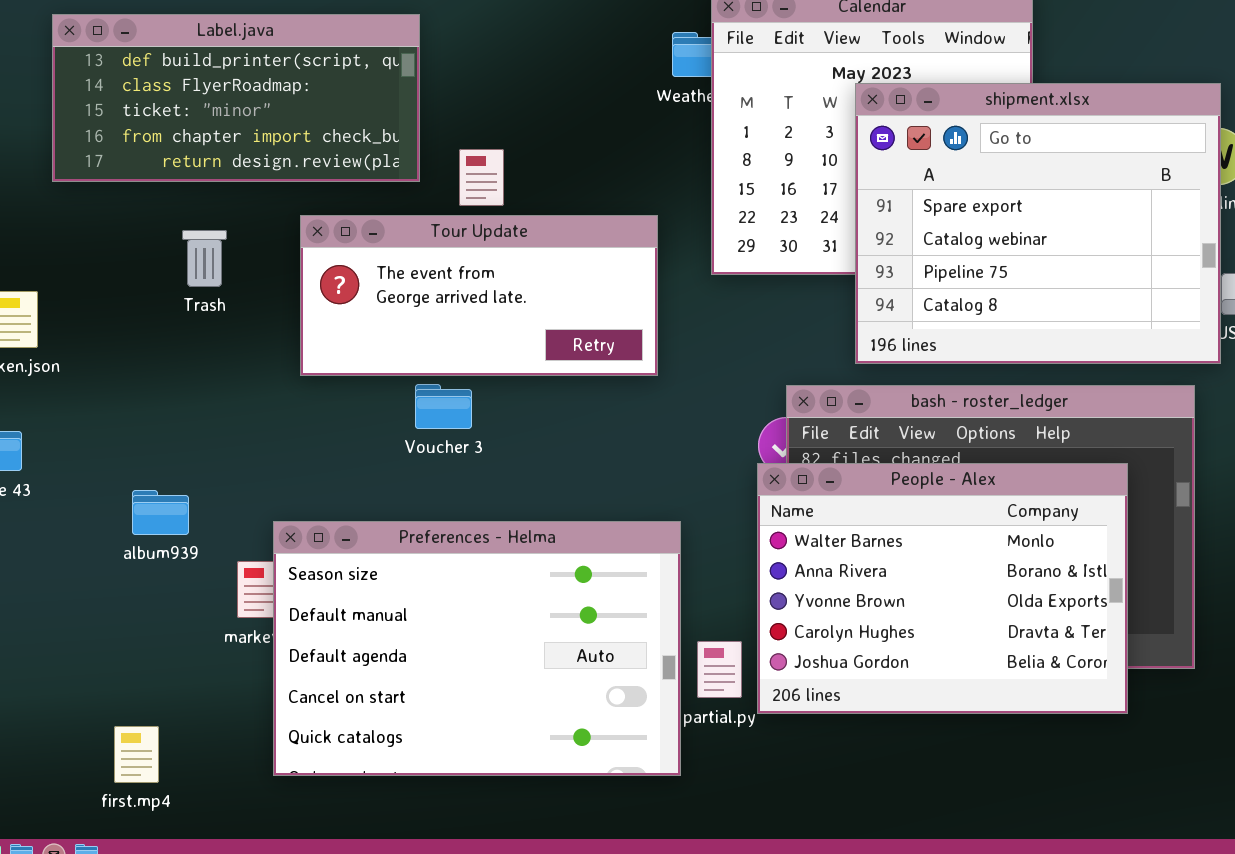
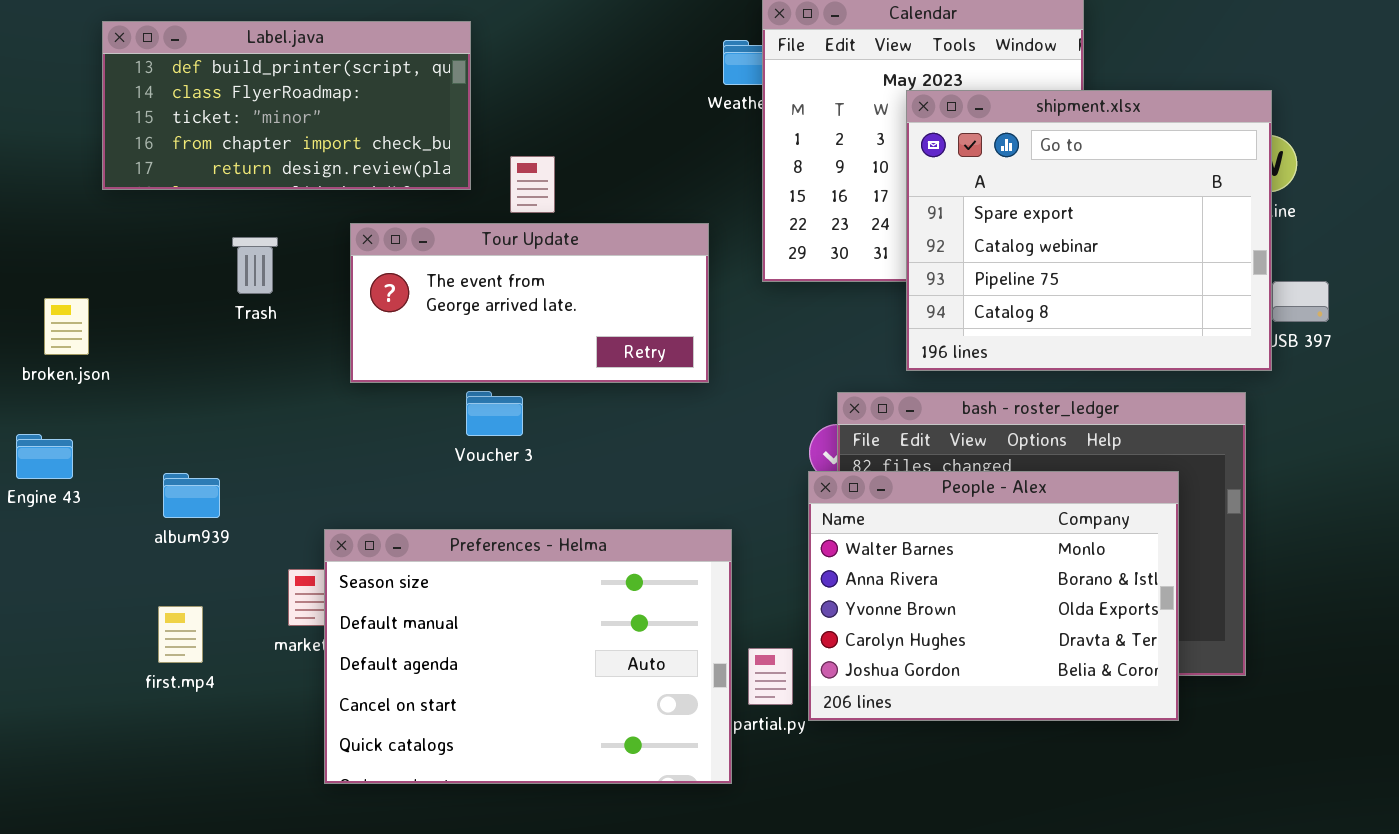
album939: [132,490,189,535] -> [163,473,220,518], moved
first.mp4: [114,726,159,783] -> [158,606,203,663], moved

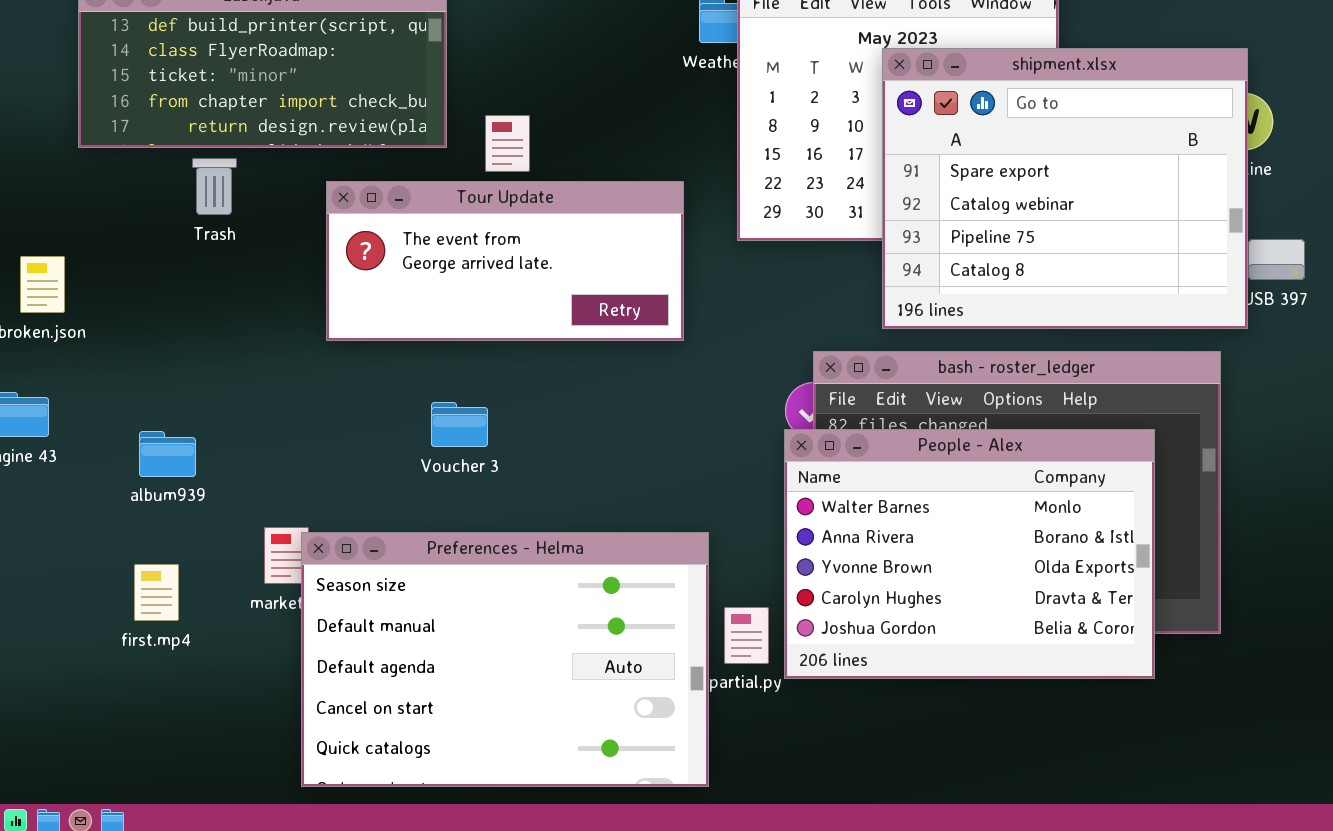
Trash: [232,237,278,294] -> [192,158,237,215], moved
Voucher 3: [466,391,523,436] -> [431,402,488,447], moved
Preferences - Helma: [324,529,732,784] -> [301,532,709,787], moved

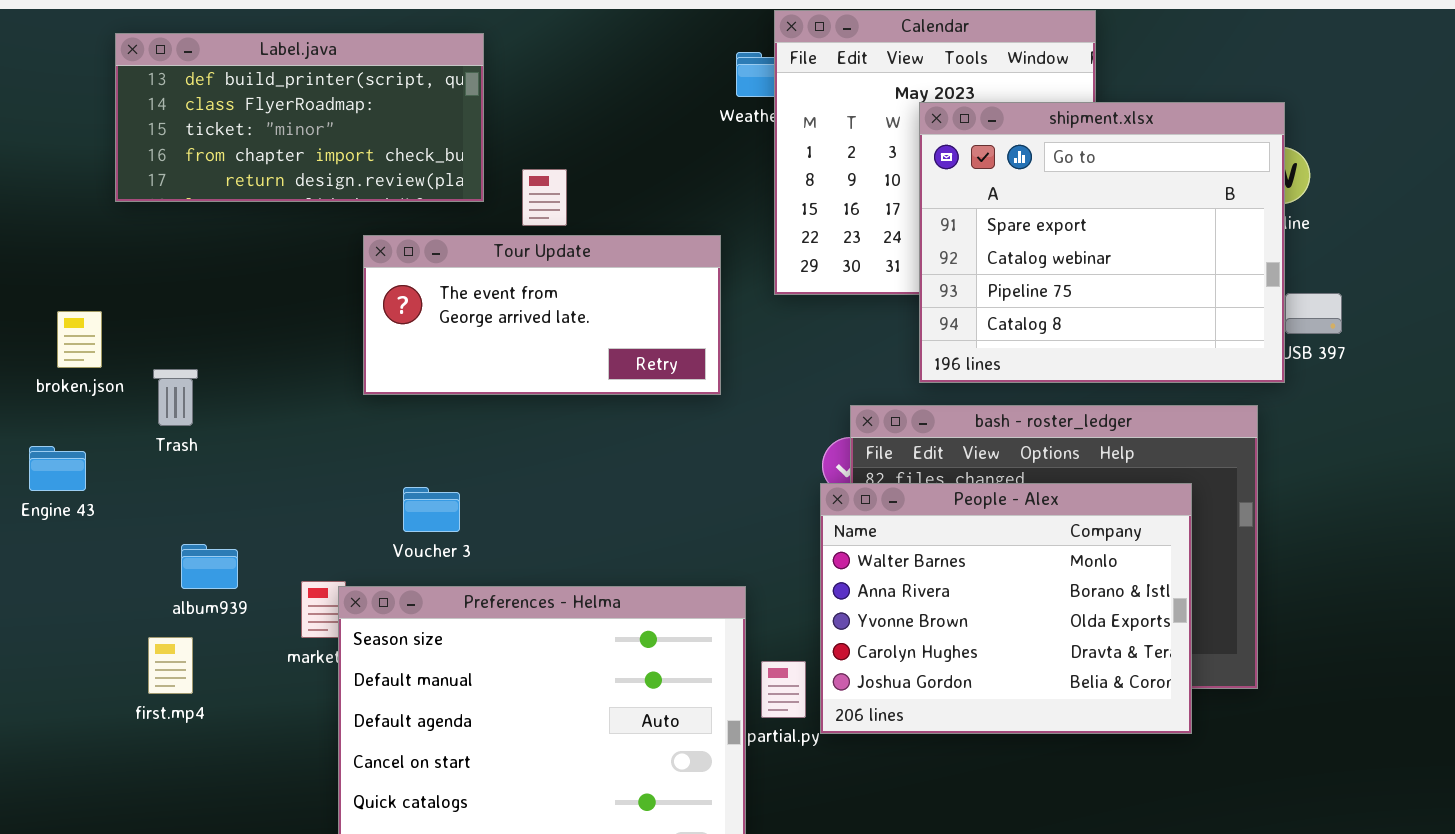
Trash: [192,158,237,215] -> [153,369,198,426], moved
Voucher 3: [431,402,488,447] -> [403,487,460,532], moved
album939: [139,431,196,477] -> [181,544,238,589], moved
first.mp4: [134,564,179,621] -> [148,637,193,694], moved

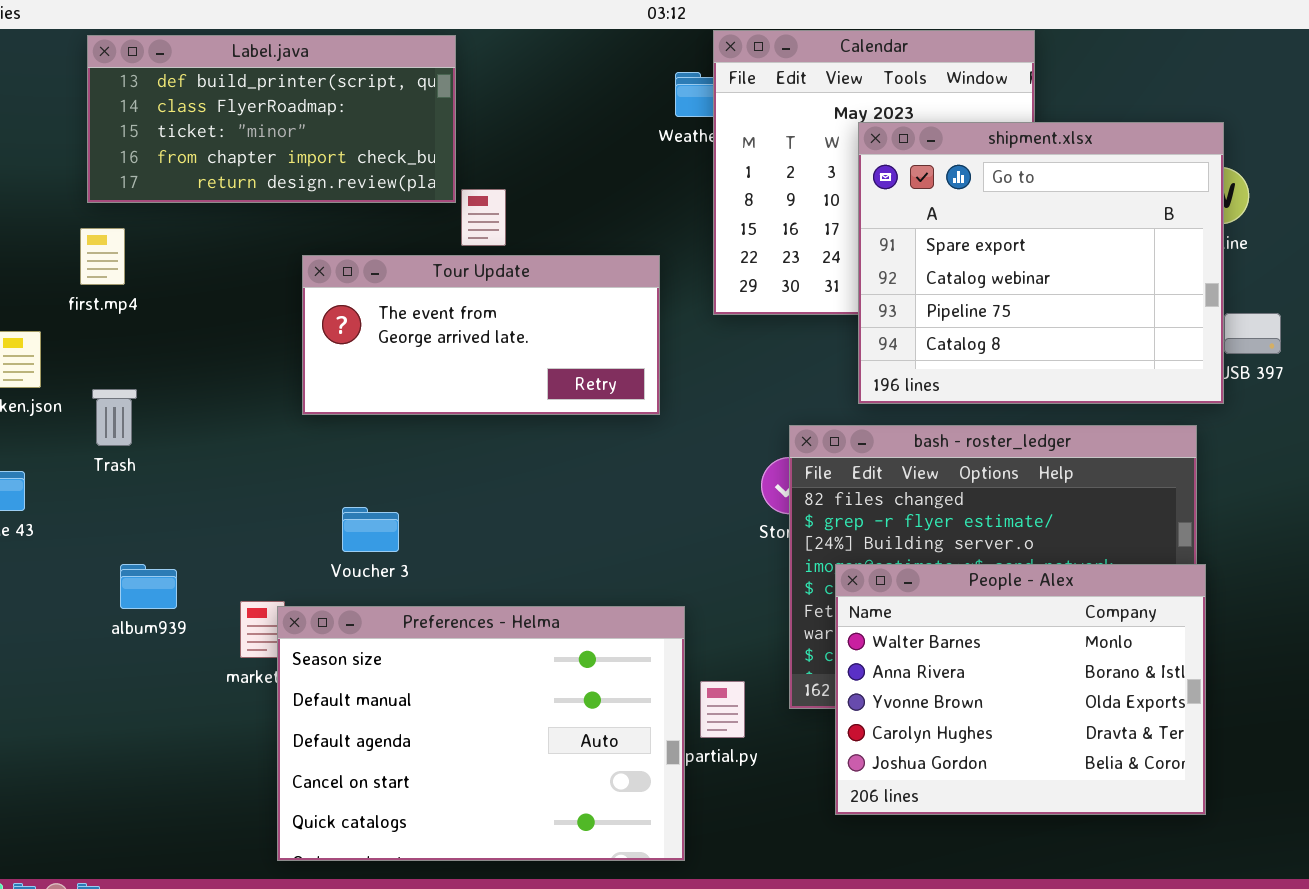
Label.java: [115,33,484,202] -> [87,35,456,203], moved
People - Alex: [820,483,1192,734] -> [835,564,1206,815], moved
first.mp4: [148,637,193,694] -> [80,228,125,285], moved

